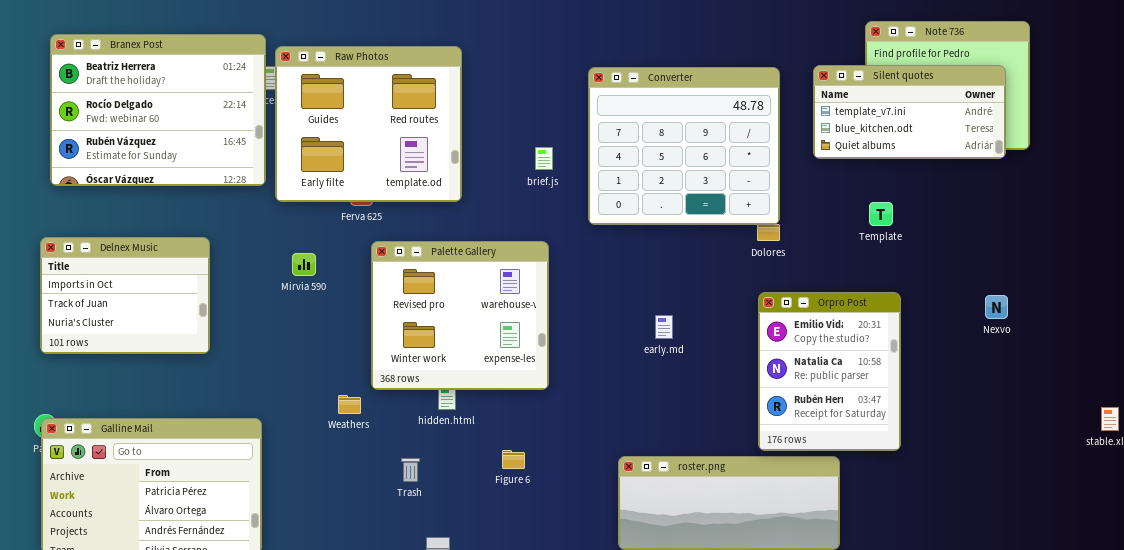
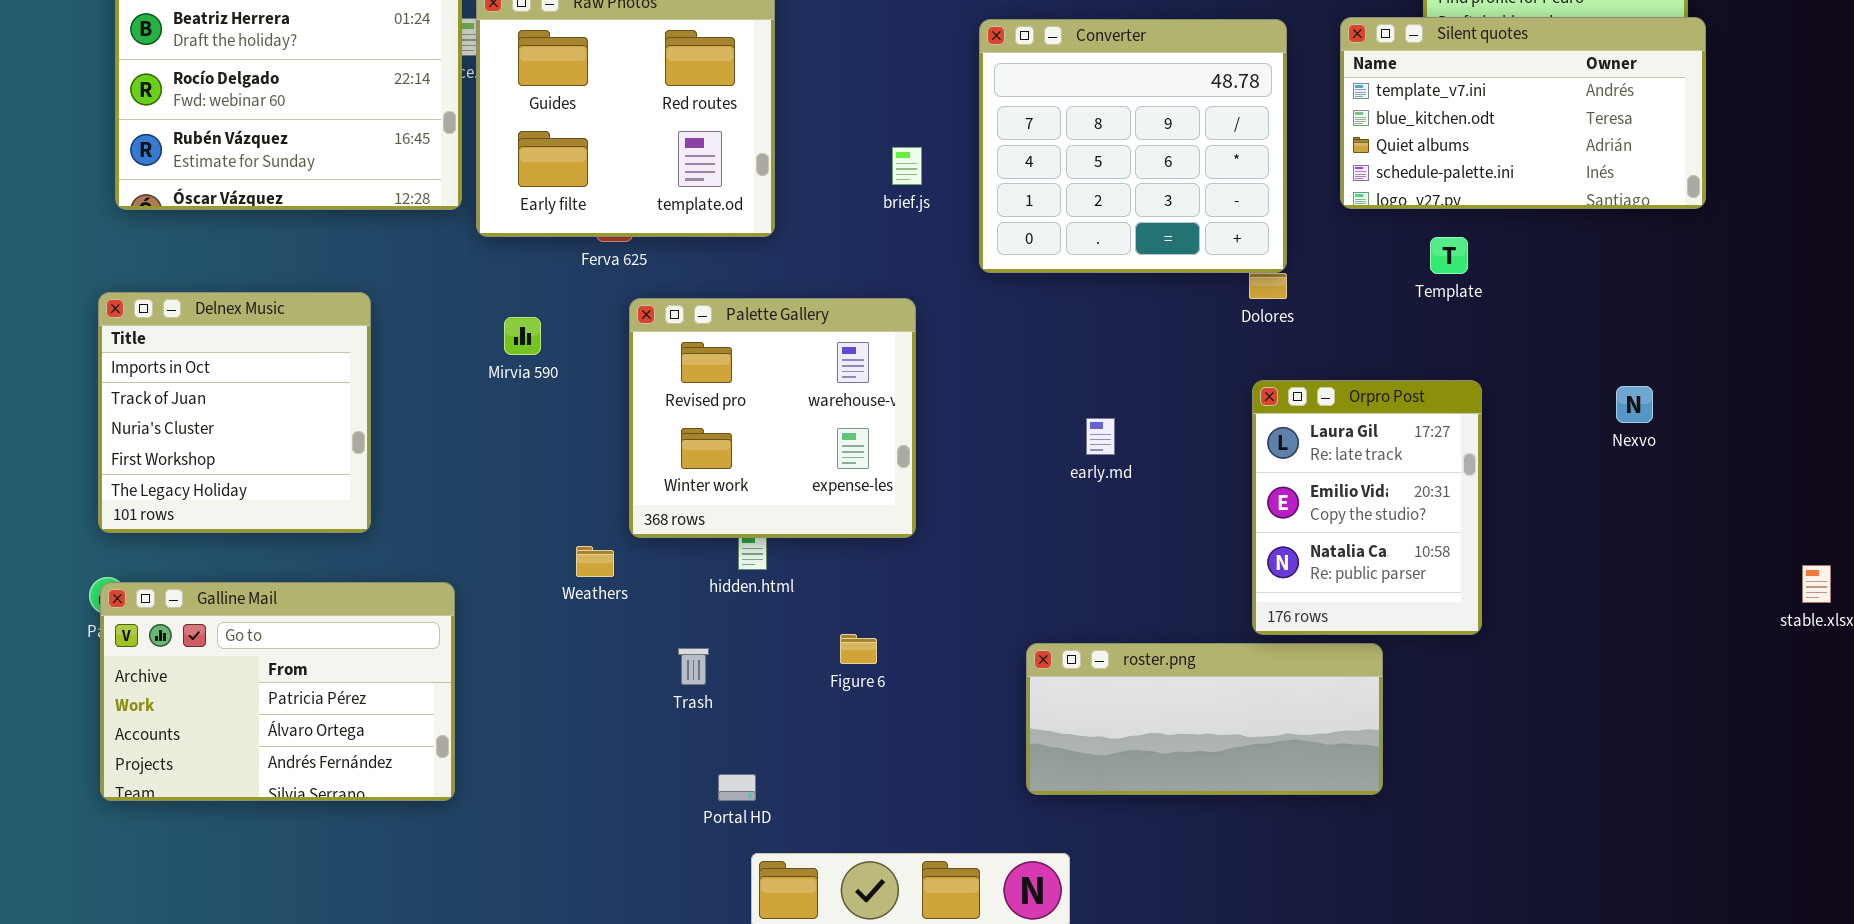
Silent quotes: [813,65,1006,159] -> [1340,17,1706,209], resized
Delnex Music: [40,237,210,354] -> [98,292,371,533], resized
Orpro Post: [758,292,901,451] -> [1252,380,1482,635], scrolled up 1 row

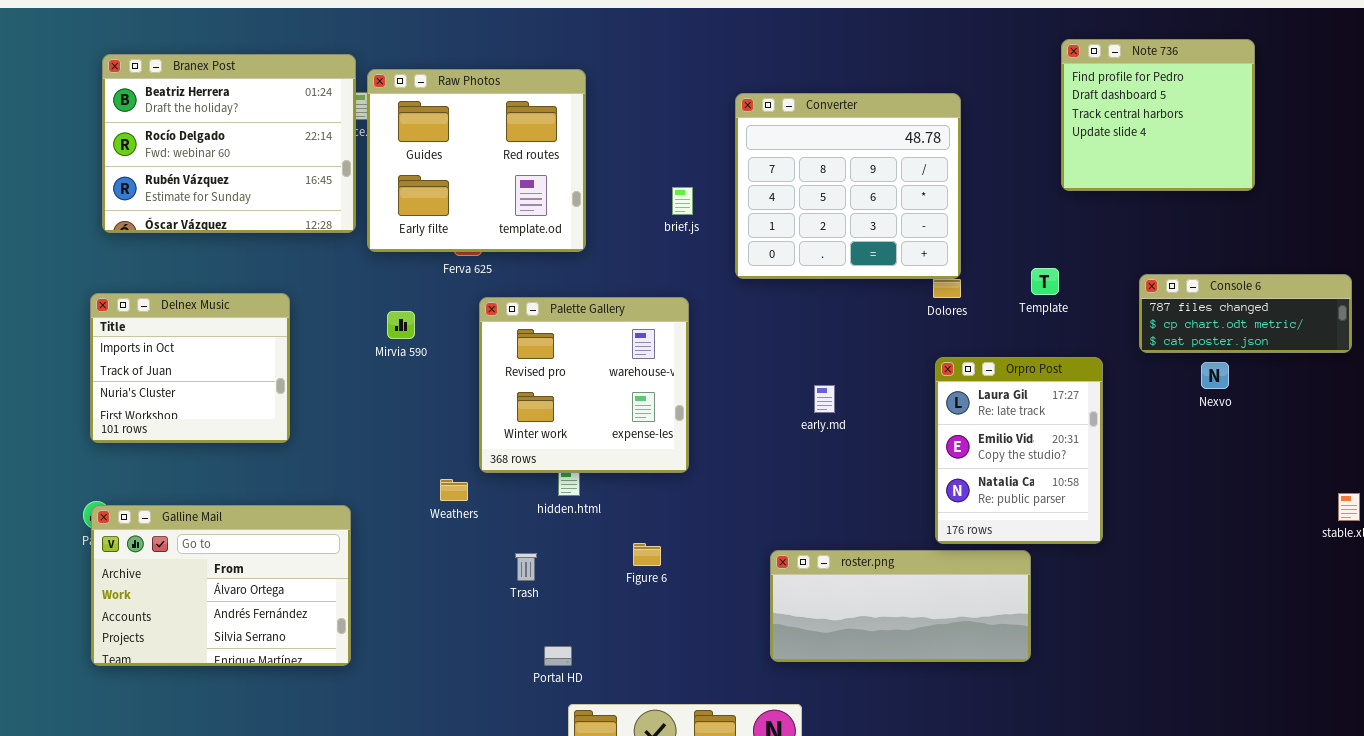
Silent quotes: [1340,17,1706,209] -> none, closed
Template: [1430,237,1468,274] -> [1031,268,1059,295], moved
Console 6: none -> [1139,274,1352,353], opened
Delnex Music: [98,292,371,533] -> [90,293,290,443], resized
Galline Mail: [100,582,455,801] -> [91,505,351,666], scrolled down 1 row

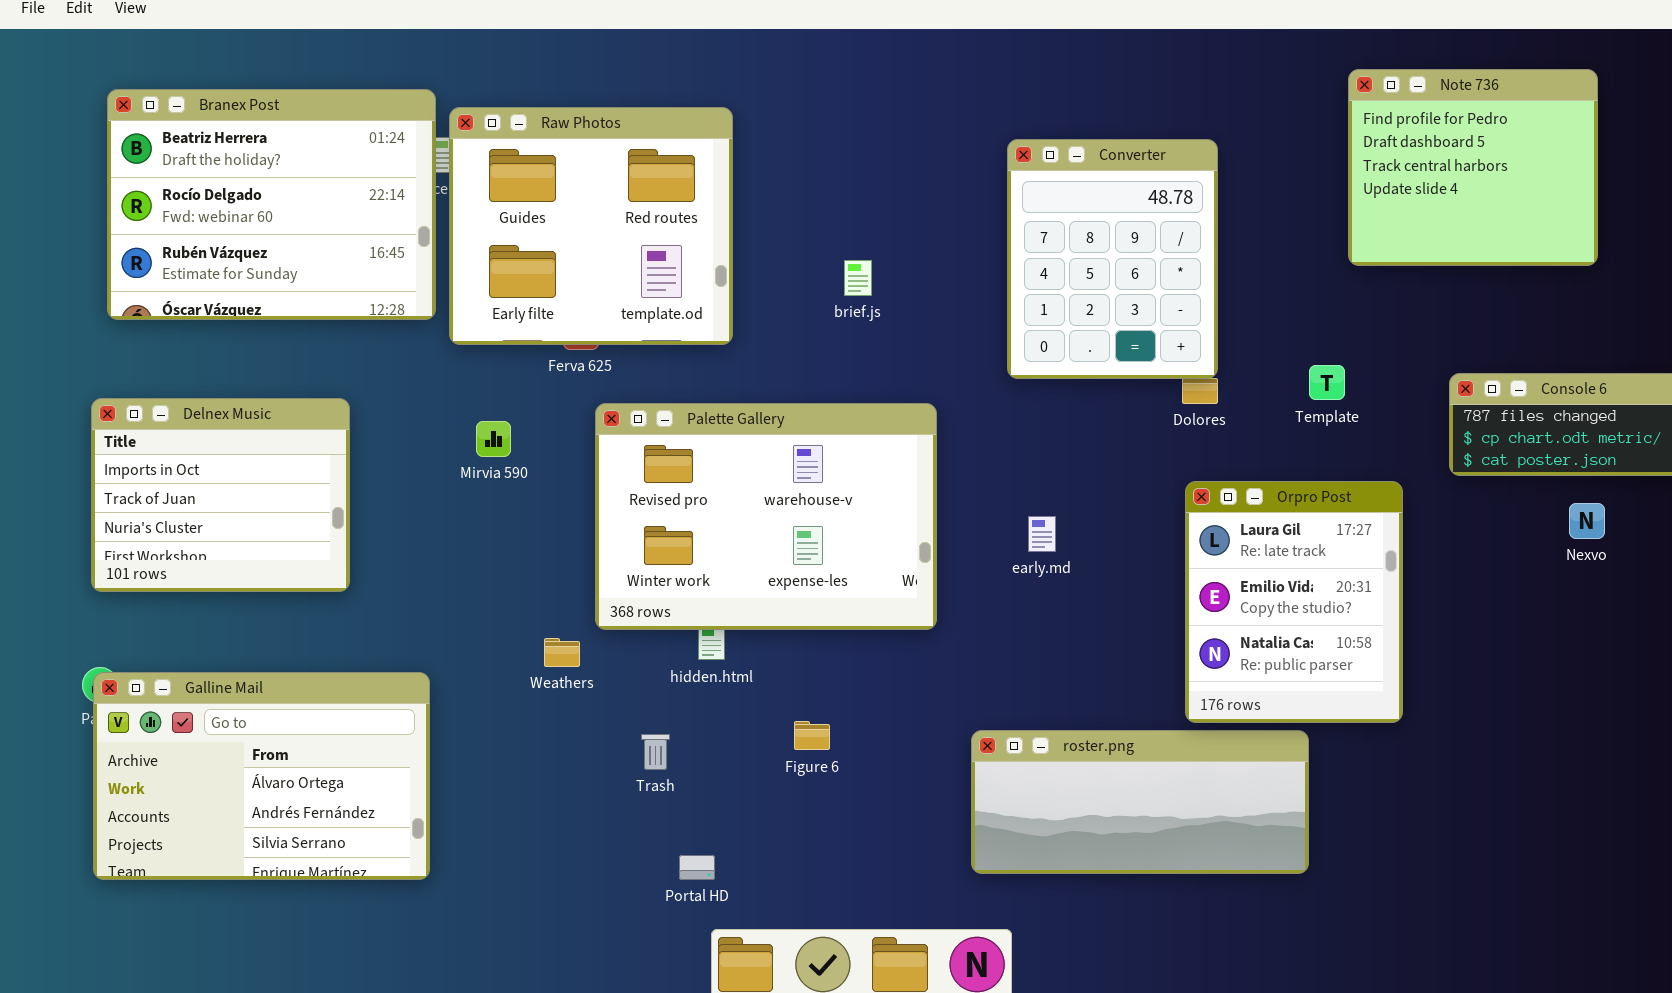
Converter: [735,93,961,279] -> [1007,139,1218,379], resized
Palette Gallery: [479,297,689,473] -> [595,403,937,630], resized
Nexvo: [1201,362,1229,389] -> [1569,503,1605,539], moved

